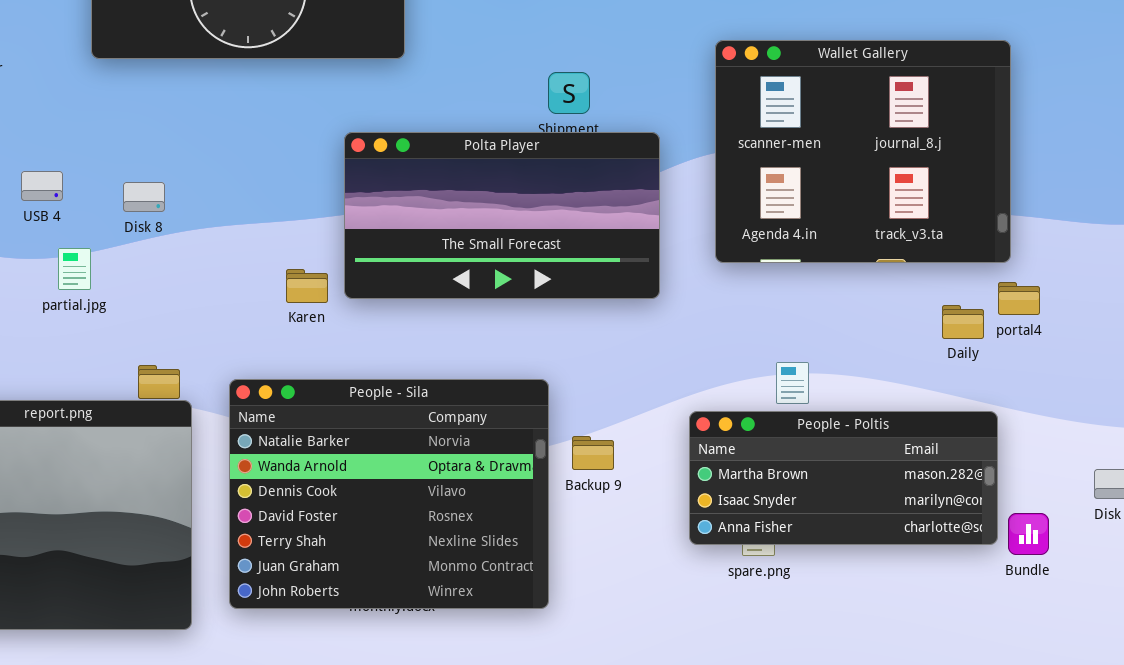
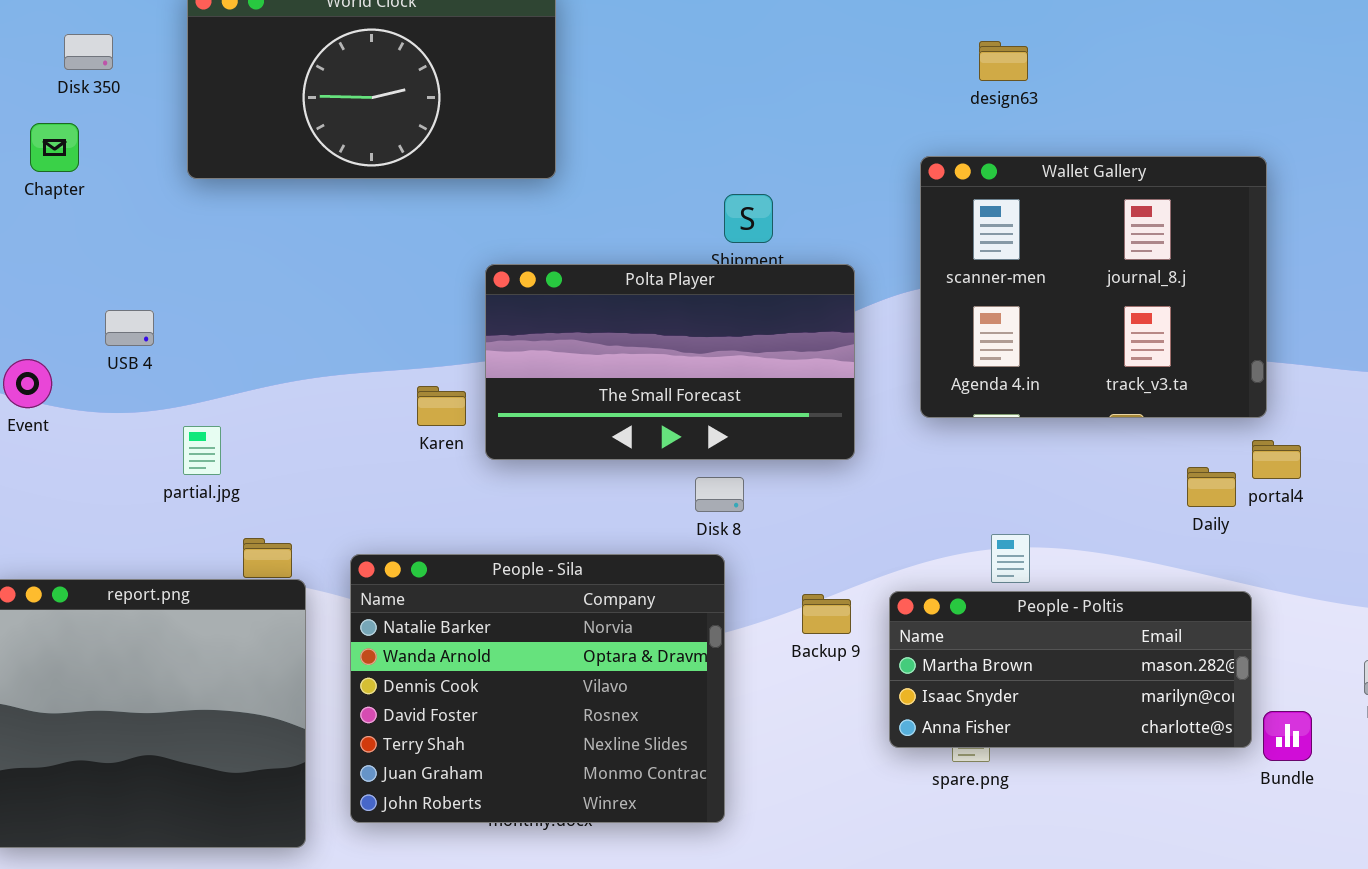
Disk 8: [123,182,165,212] -> [695,477,744,512], moved
partial.jpg: [58,248,91,290] -> [183,426,221,475], moved
Karen: [286,269,328,303] -> [417,386,466,426], moved
Backup 9: [572,436,614,470] -> [802,594,851,634], moved

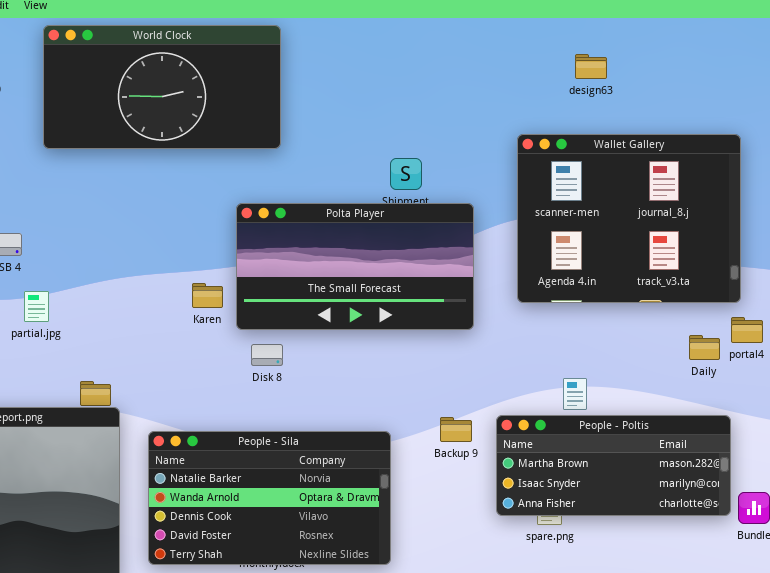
design63: [979,41,1028,81] -> [575,54,607,79], moved
partial.jpg: [183,426,221,475] -> [24,291,49,322], moved
Disk 8: [695,477,744,512] -> [251,344,283,366], moved
People - Sila: [350,554,725,823] -> [148,431,391,565], resized

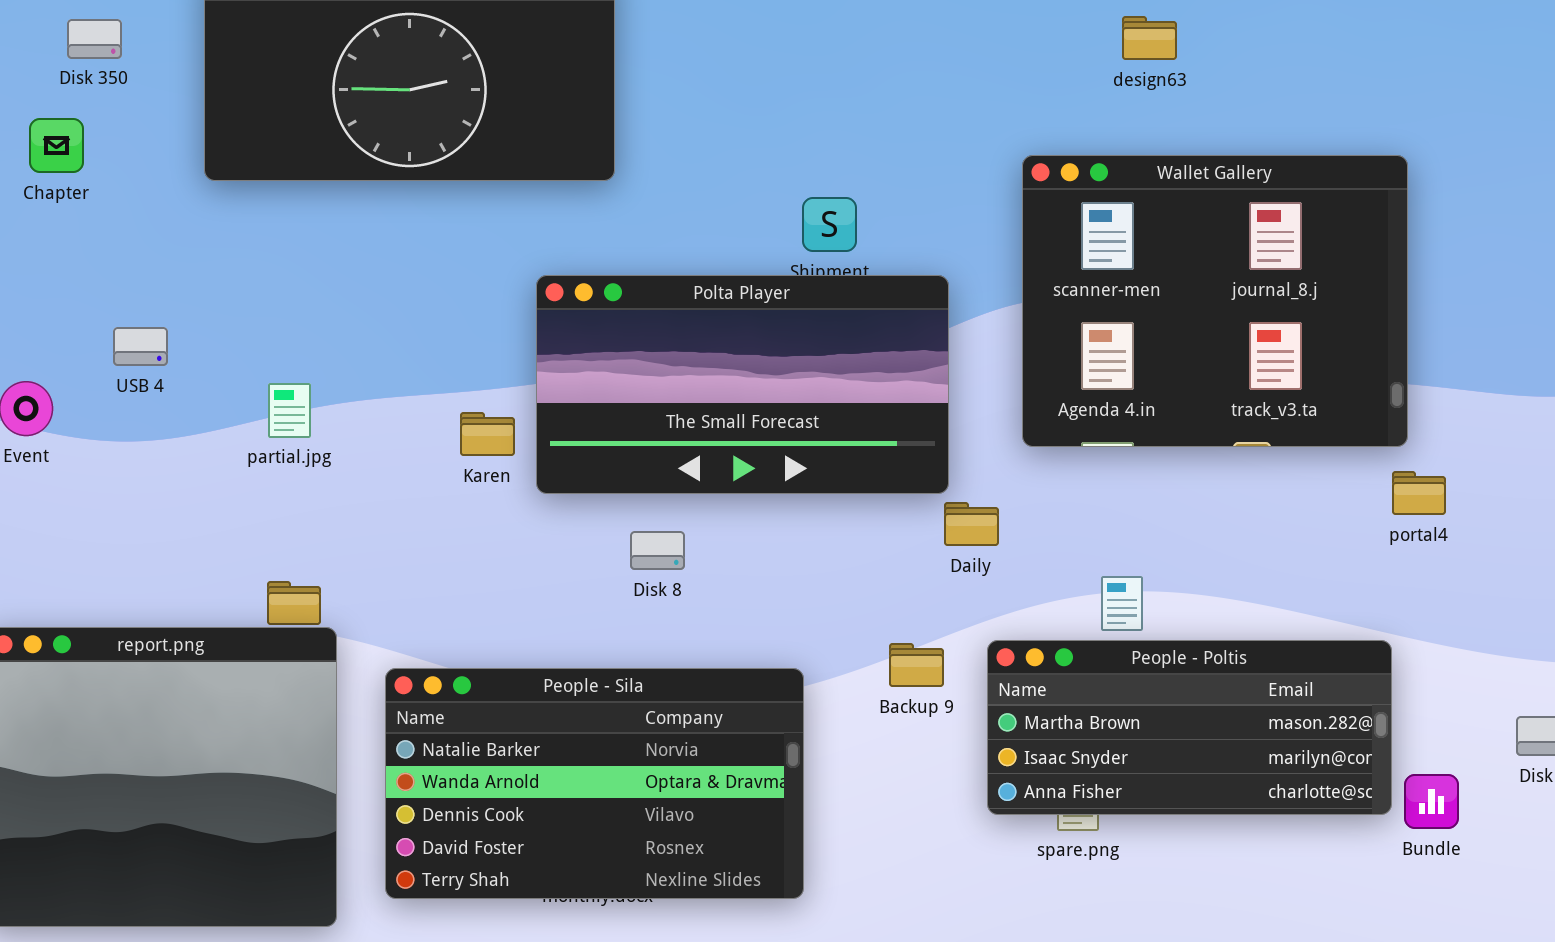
partial.jpg: [24,291,49,322] -> [268,383,311,438], moved
Daily: [689,335,720,360] -> [944,502,999,546], moved
Disk 8: [251,344,283,366] -> [630,531,685,570], moved

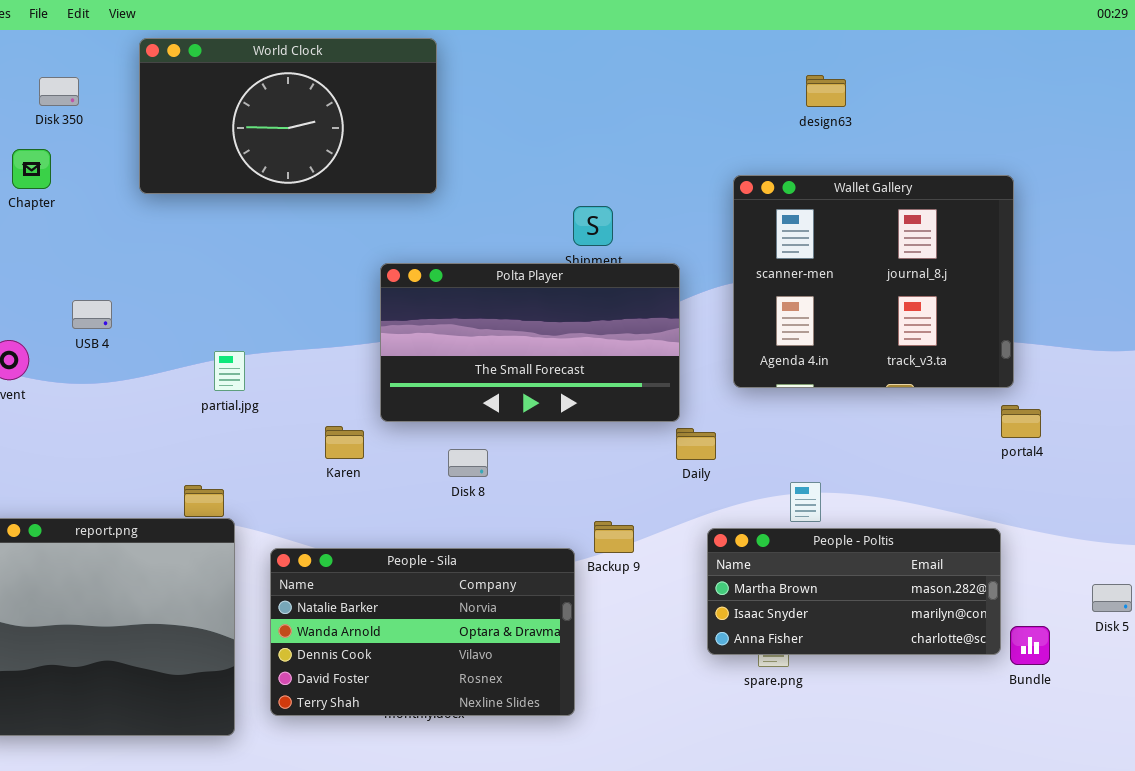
partial.jpg: [268,383,311,438] -> [214,351,245,391], moved
Karen: [460,412,515,456] -> [325,426,364,459], moved
Backup 9: [889,643,944,687] -> [594,521,634,553], moved

